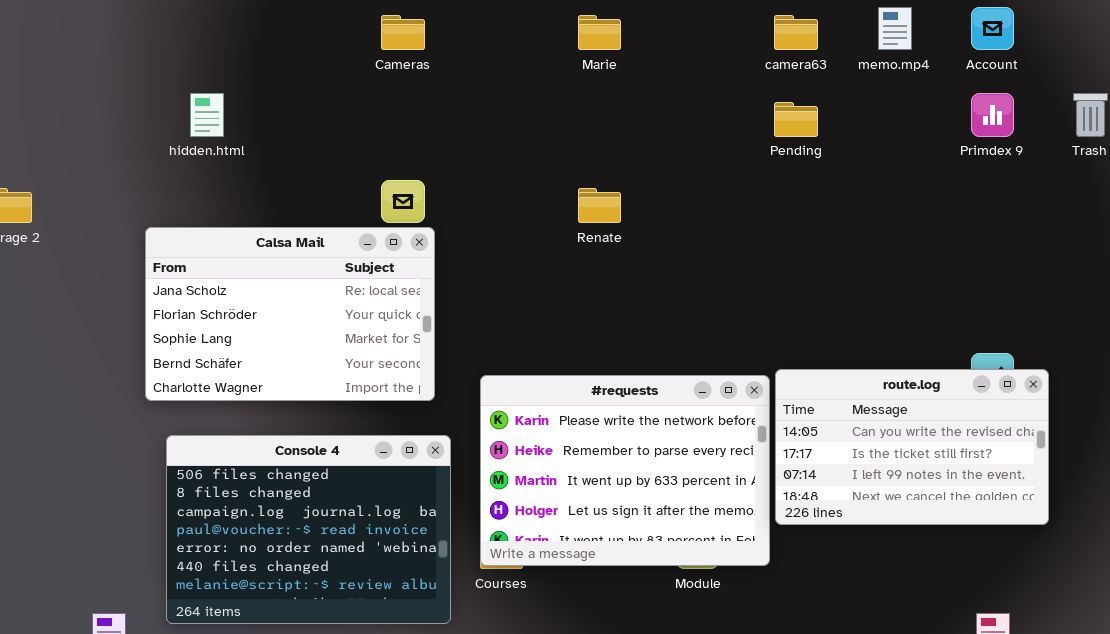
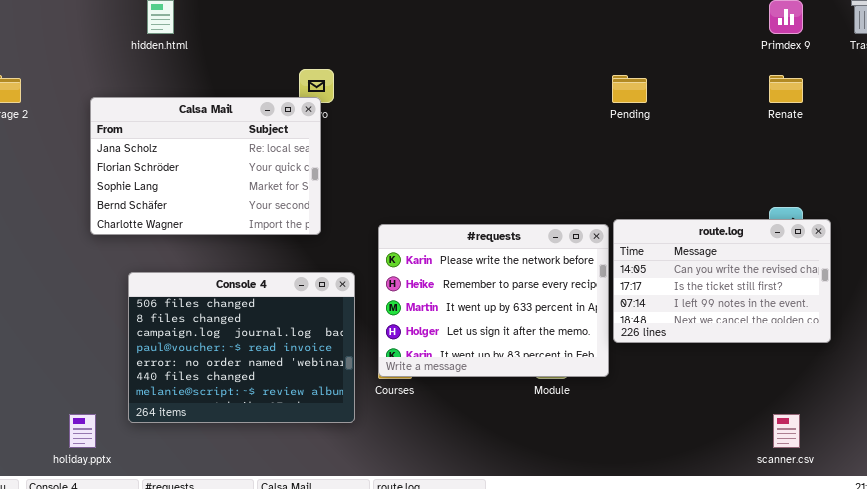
Pending: [774,102,818,137] -> [612,75,647,103], moved
Renate: [578,188,621,223] -> [769,75,803,103], moved
Calsa Mail: [145,227,435,401] -> [90,97,321,235], moved

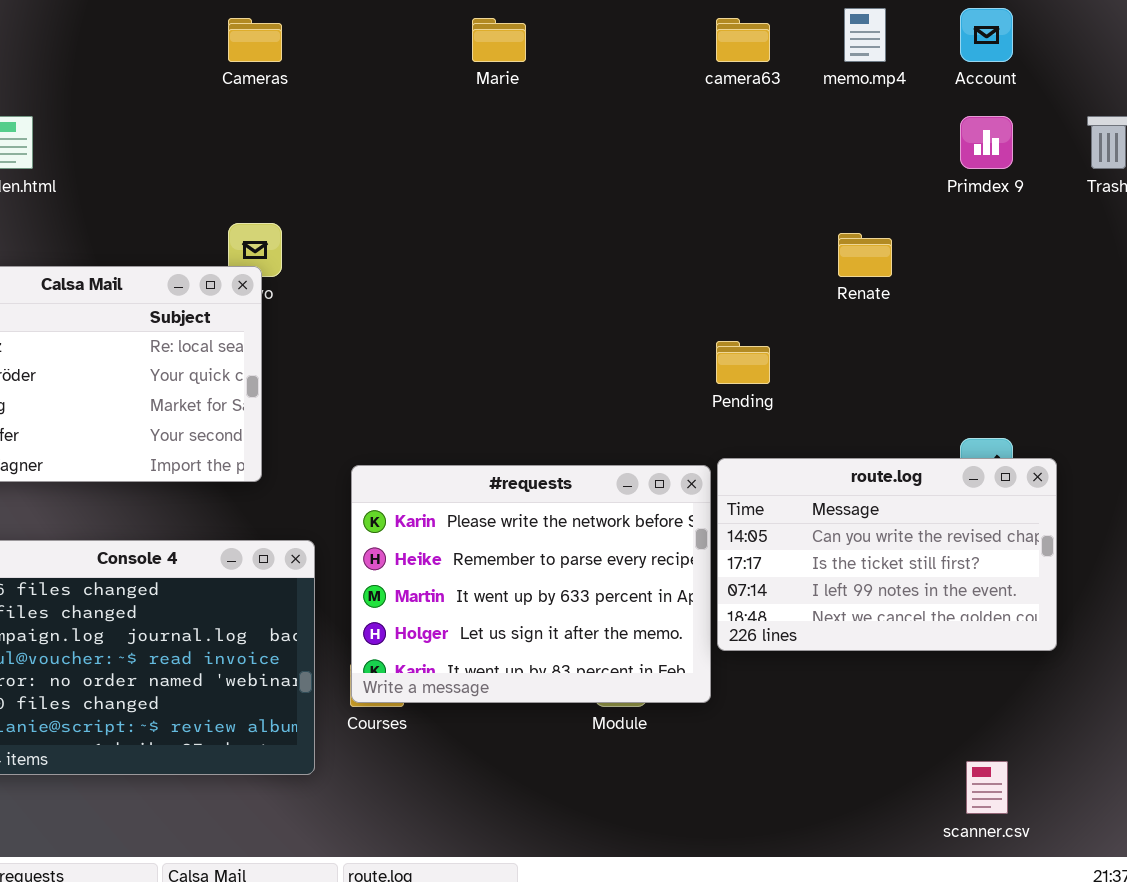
Pending: [612,75,647,103] -> [716,341,770,384], moved
Renate: [769,75,803,103] -> [838,233,892,277], moved

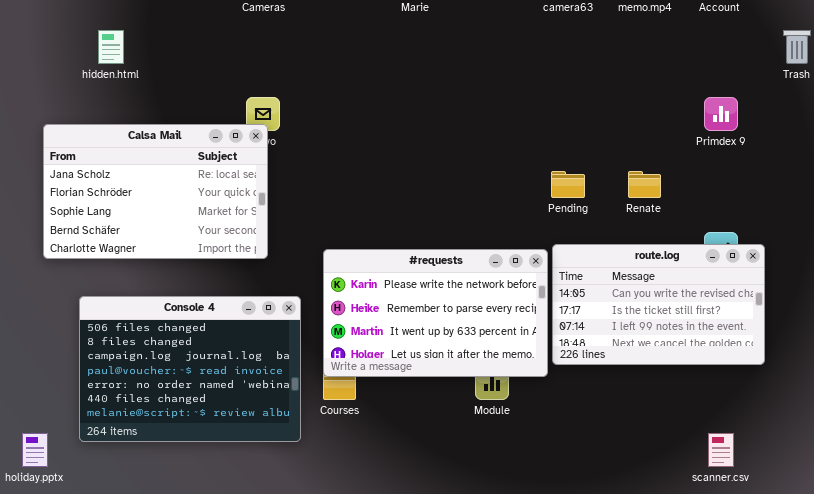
Primdex 9: [960,116,1013,169] -> [704,97,738,131], moved
Renate: [838,233,892,277] -> [628,171,661,198], moved
#requests: [351,465,711,703] -> [323,249,548,377], resized

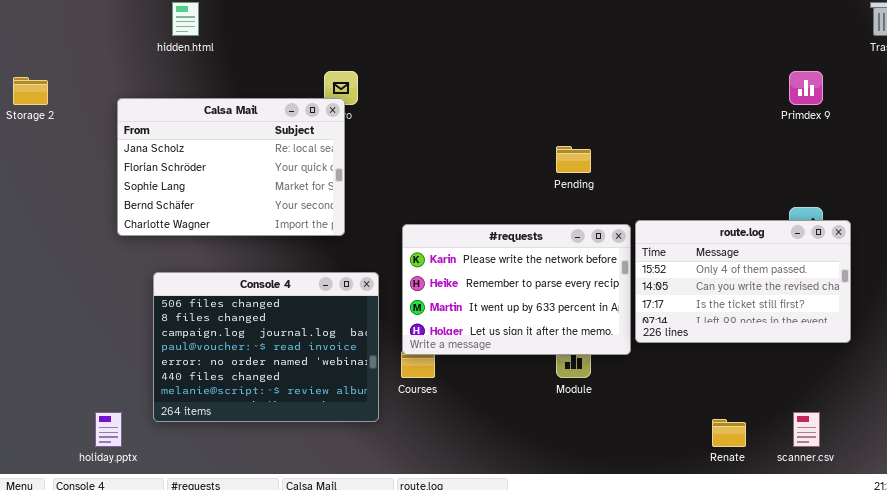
Pending: [551,171,585,198] -> [556,146,591,173], moved
Renate: [628,171,661,198] -> [712,419,746,447], moved
route.log: [552,244,765,365] -> [635,220,851,343], scrolled up 1 row

